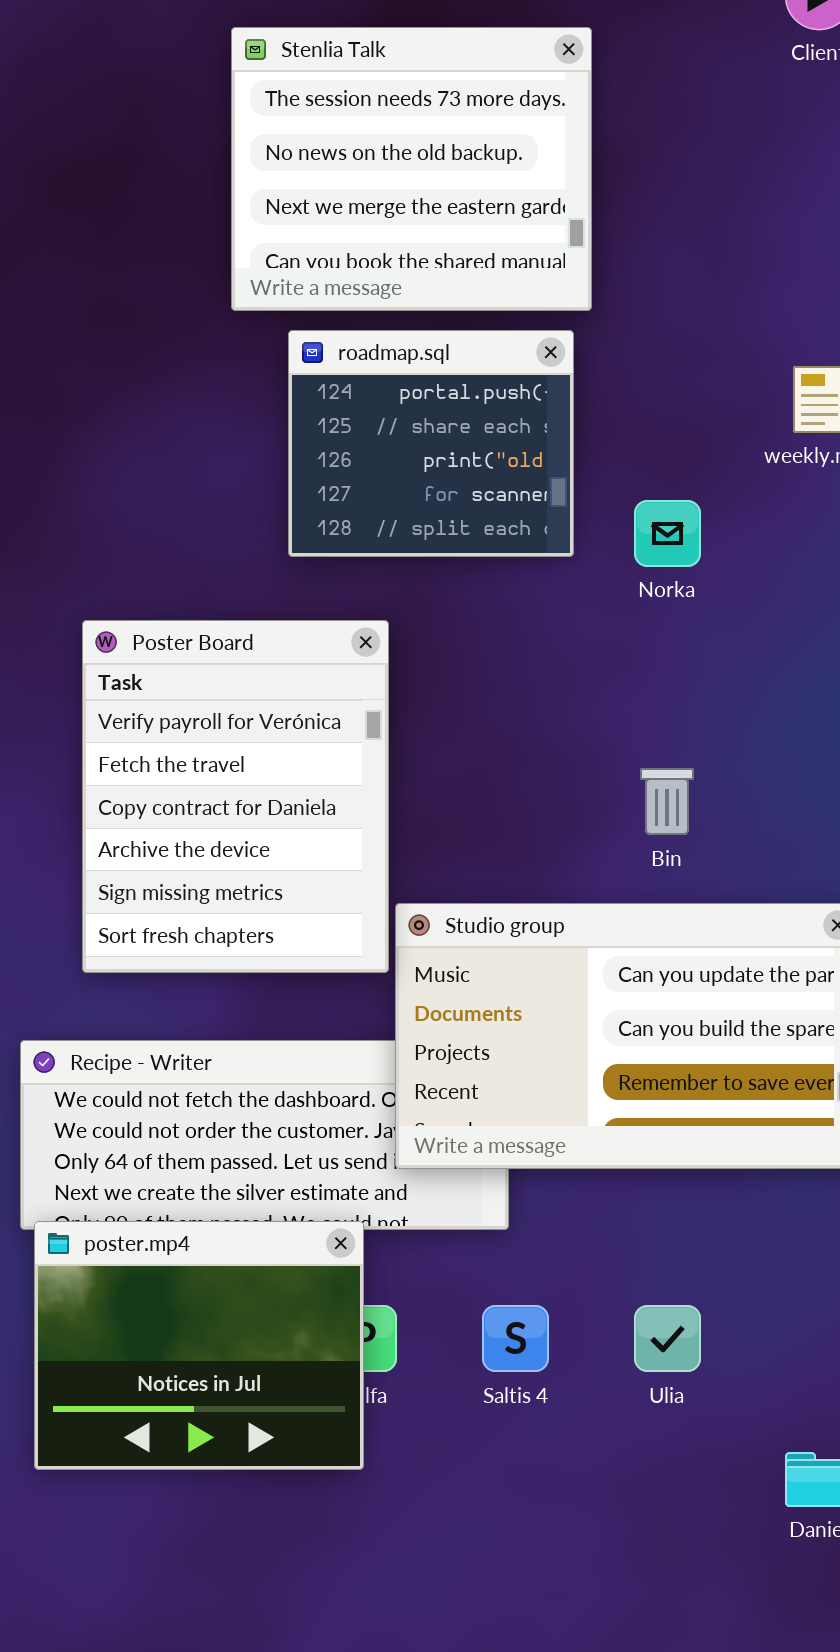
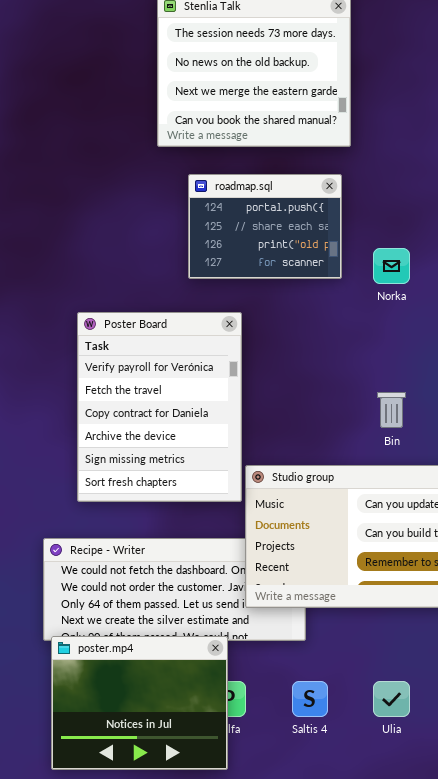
roadmap.sql: [288,330,574,557] -> [188,174,342,279], resized

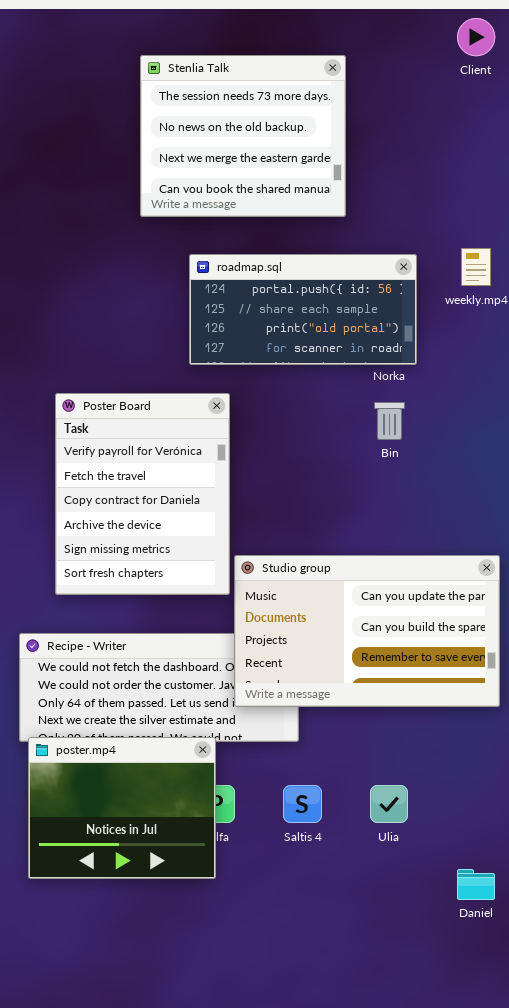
roadmap.sql: [188,174,342,279] -> [189,254,417,365], moved, resized
Bin: [377,392,406,428] -> [374,402,405,440], moved

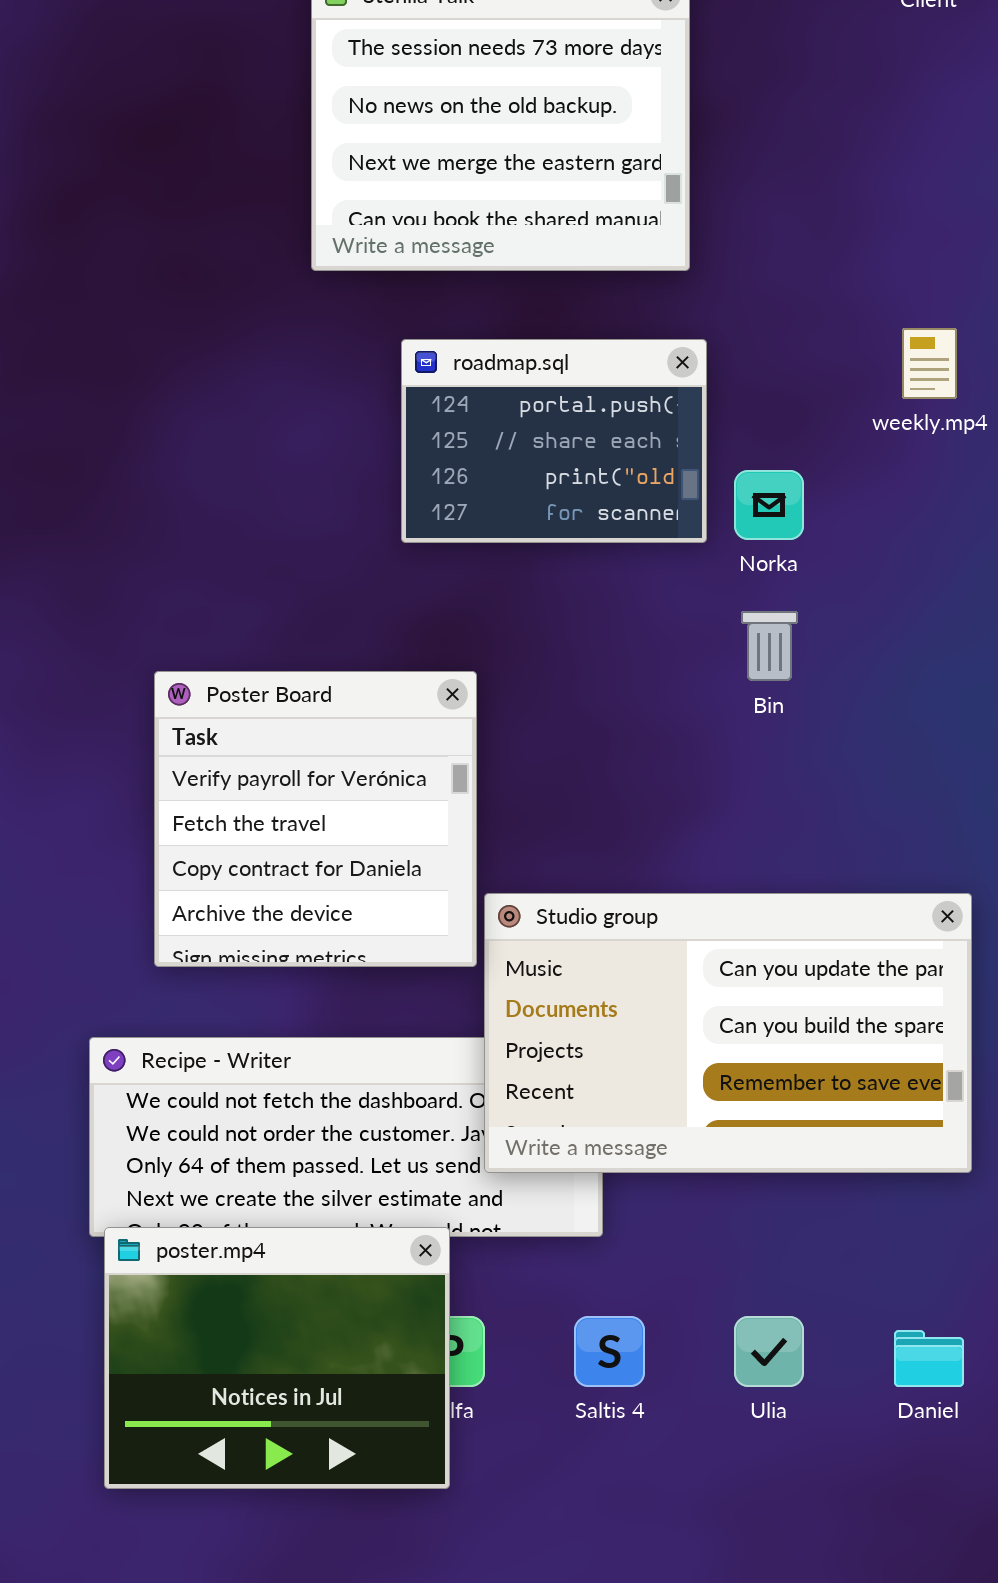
roadmap.sql: [189,254,417,365] -> [401,339,707,543], resized
Poster Board: [55,393,230,595] -> [154,671,477,967], resized
Daniel: [457,869,495,900] -> [894,1330,964,1387], moved

